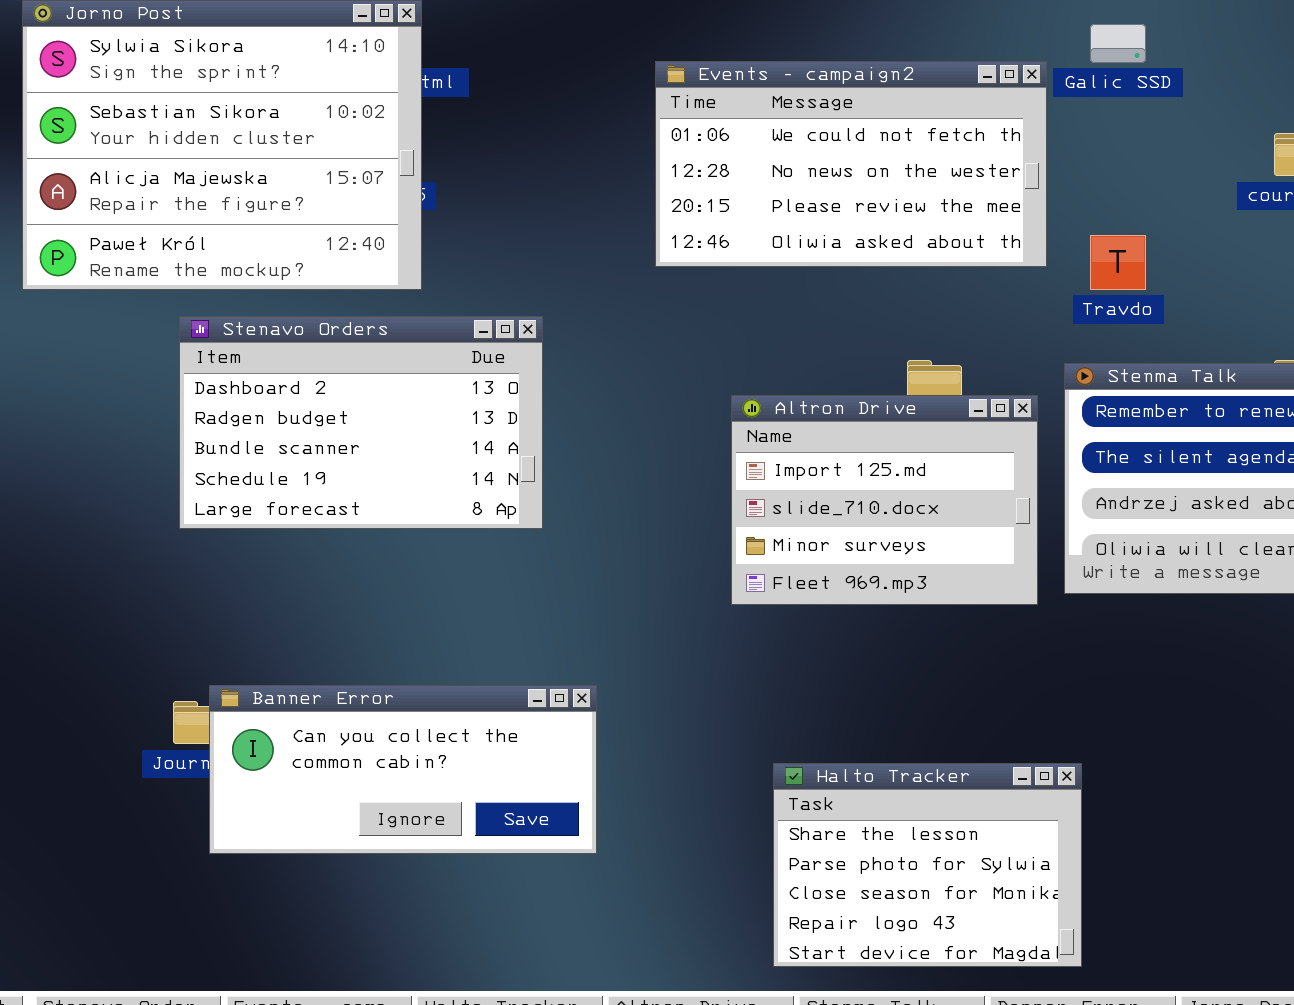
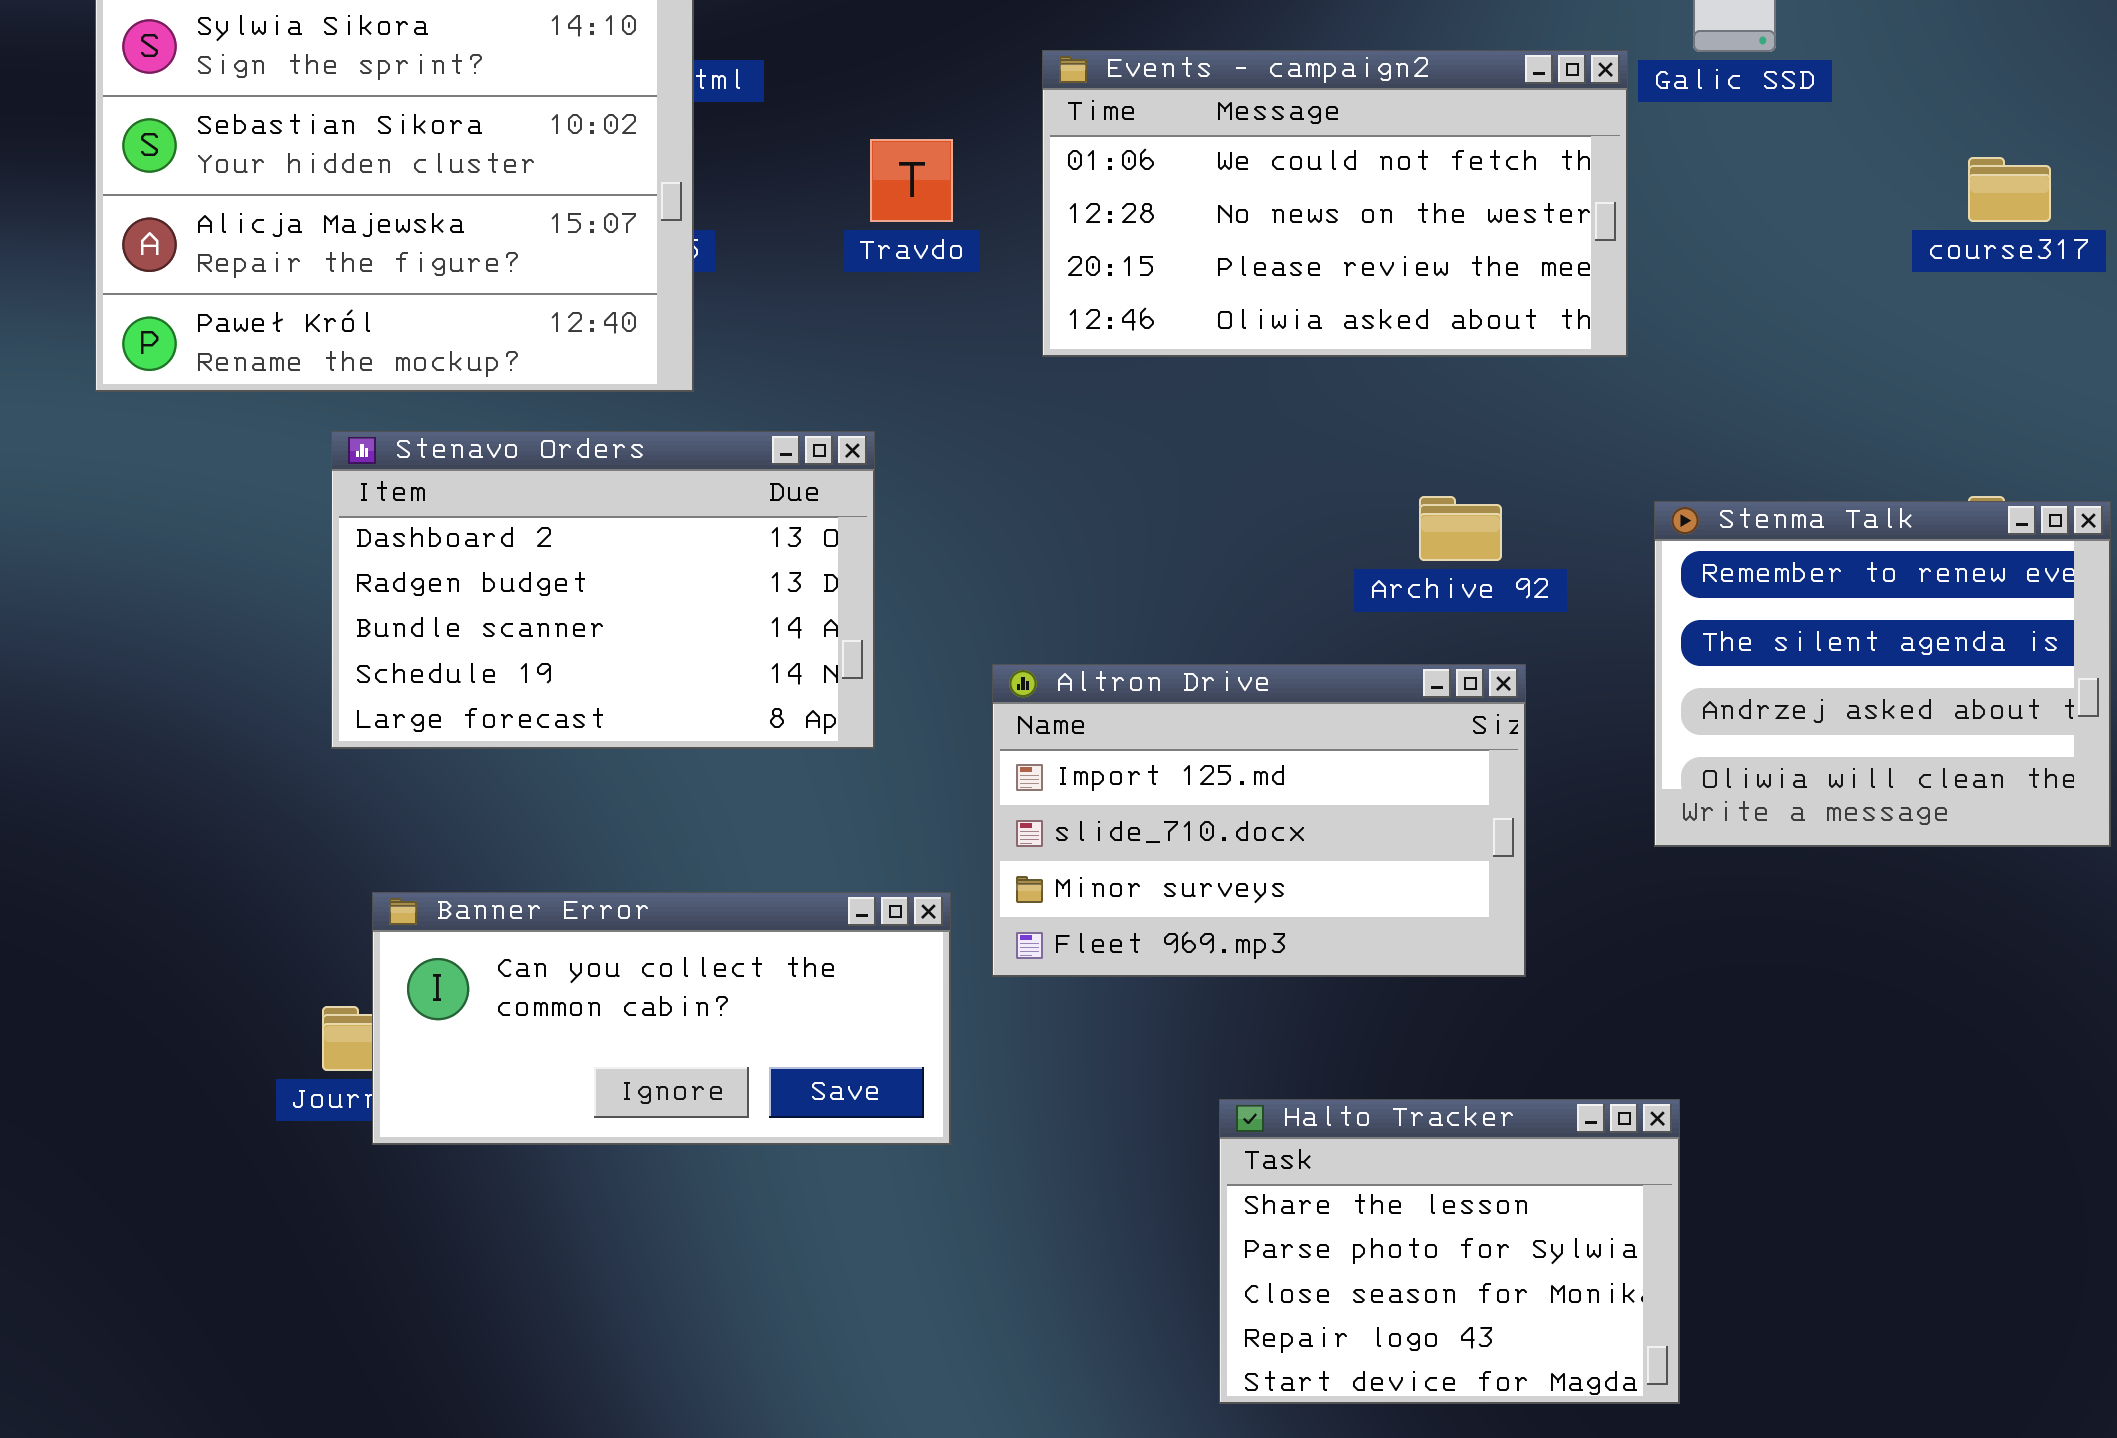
Travdo: [1090,235,1146,290] -> [870,139,953,222], moved
Altron Drive: [731,395,1038,605] -> [992,664,1526,977], moved, resized
Banner Error: [209,685,597,854] -> [372,892,951,1145], moved

